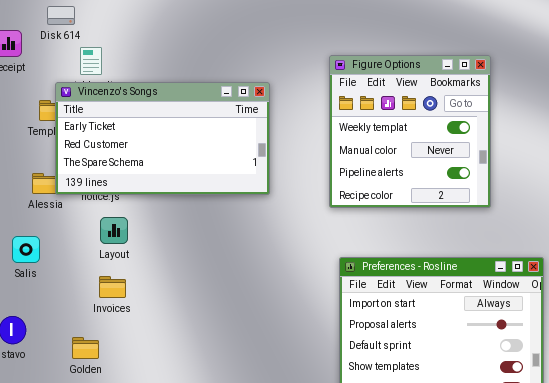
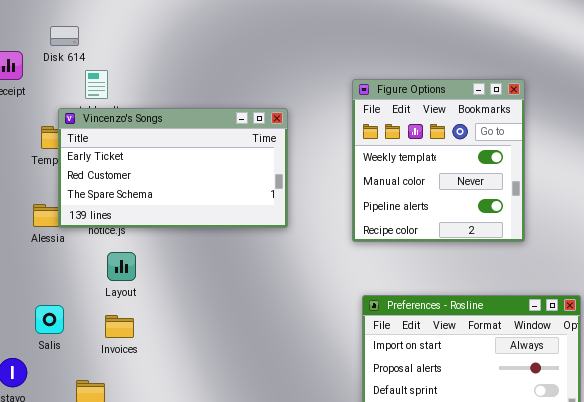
Salis: [12,236,40,263] -> [35,305,64,334], moved

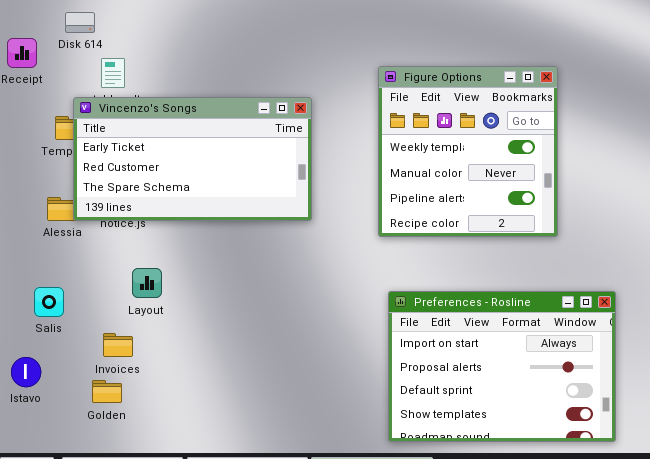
Layout: [107,252,136,281] -> [132,268,162,298], moved
Salis: [35,305,64,334] -> [34,287,64,317], moved
Invoices: [105,315,134,338] -> [103,333,133,357], moved

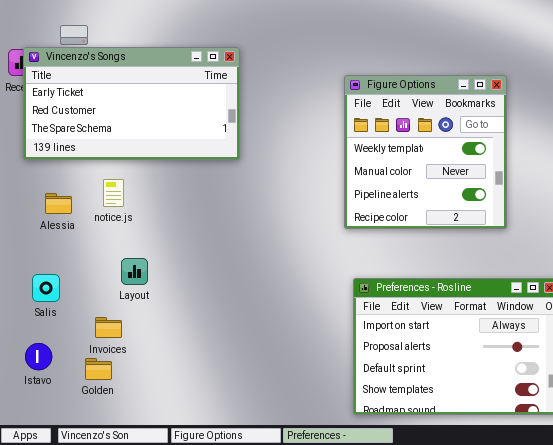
Vincenzo's Songs: [73,97,312,221] -> [23,47,240,160], moved
Istavo: [11,357,41,387] -> [25,343,52,370], moved

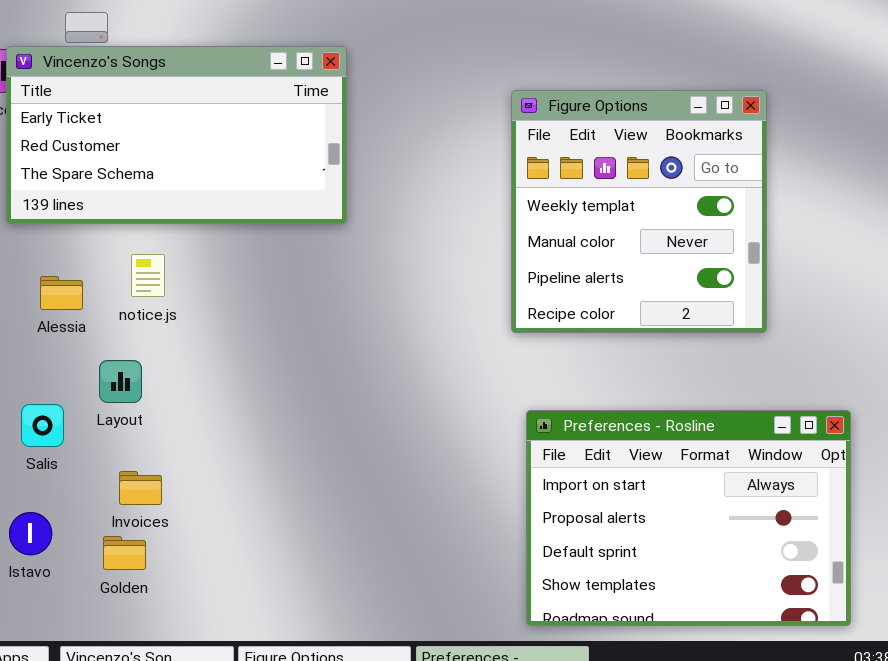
Layout: [121,258,148,285] -> [99,360,142,403], moved

